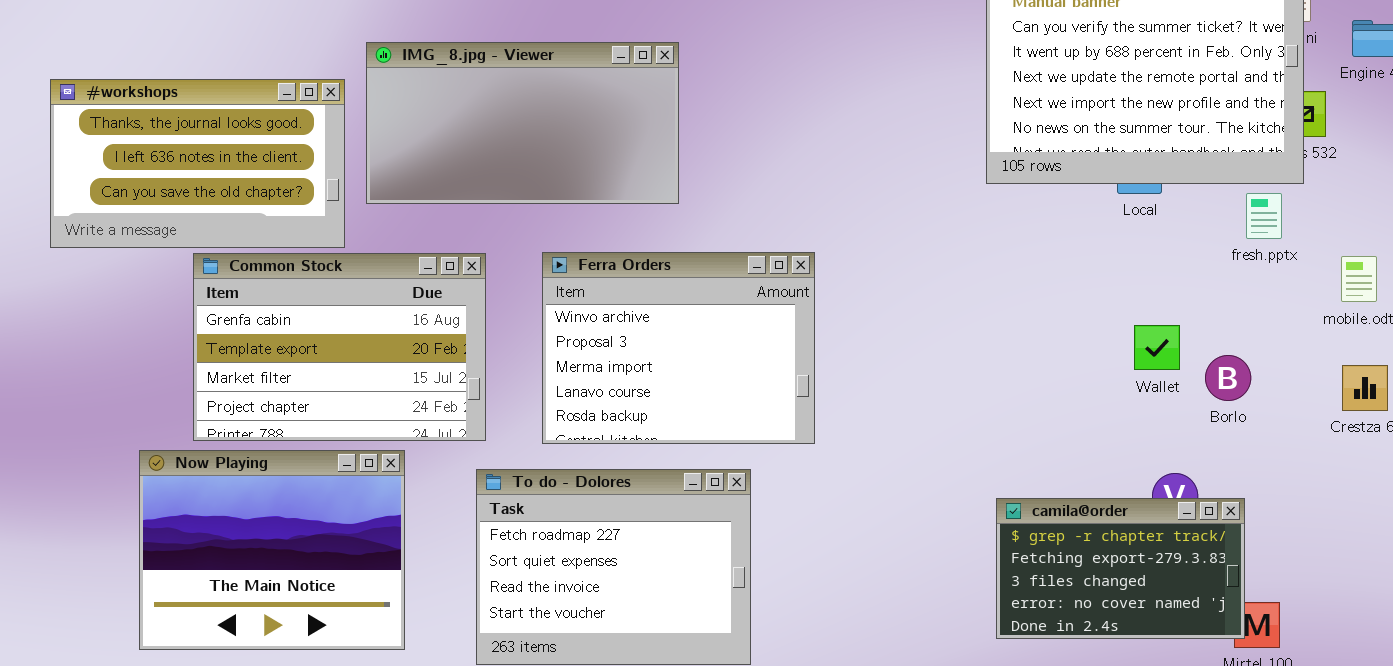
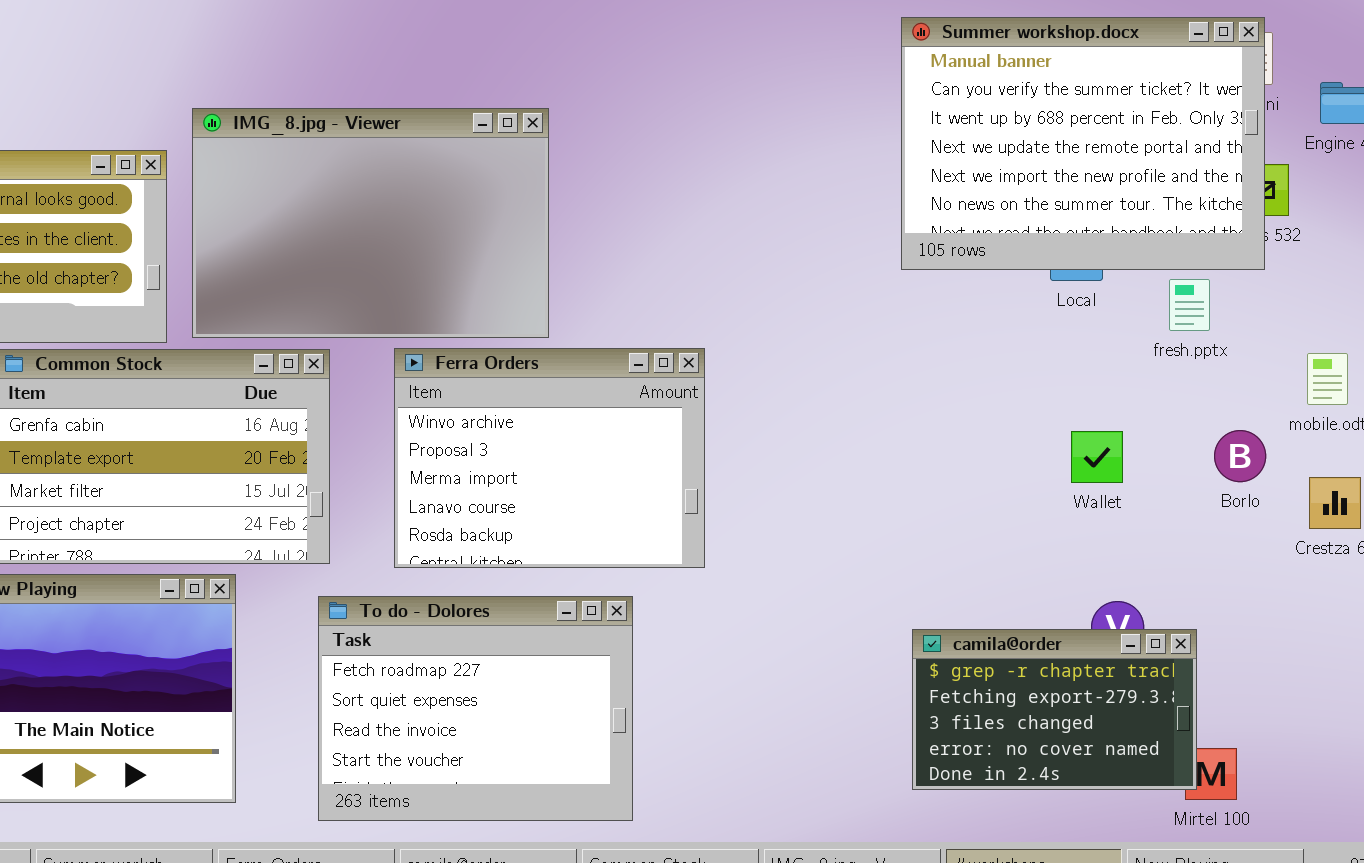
IMG_8.jpg - Viewer: [366,42,679,204] -> [192,108,549,338], resized
fresh.pptx: [1246,193,1282,239] -> [1169,279,1210,331], moved
Borlo: [1205,355,1251,401] -> [1214,430,1266,482], moved

